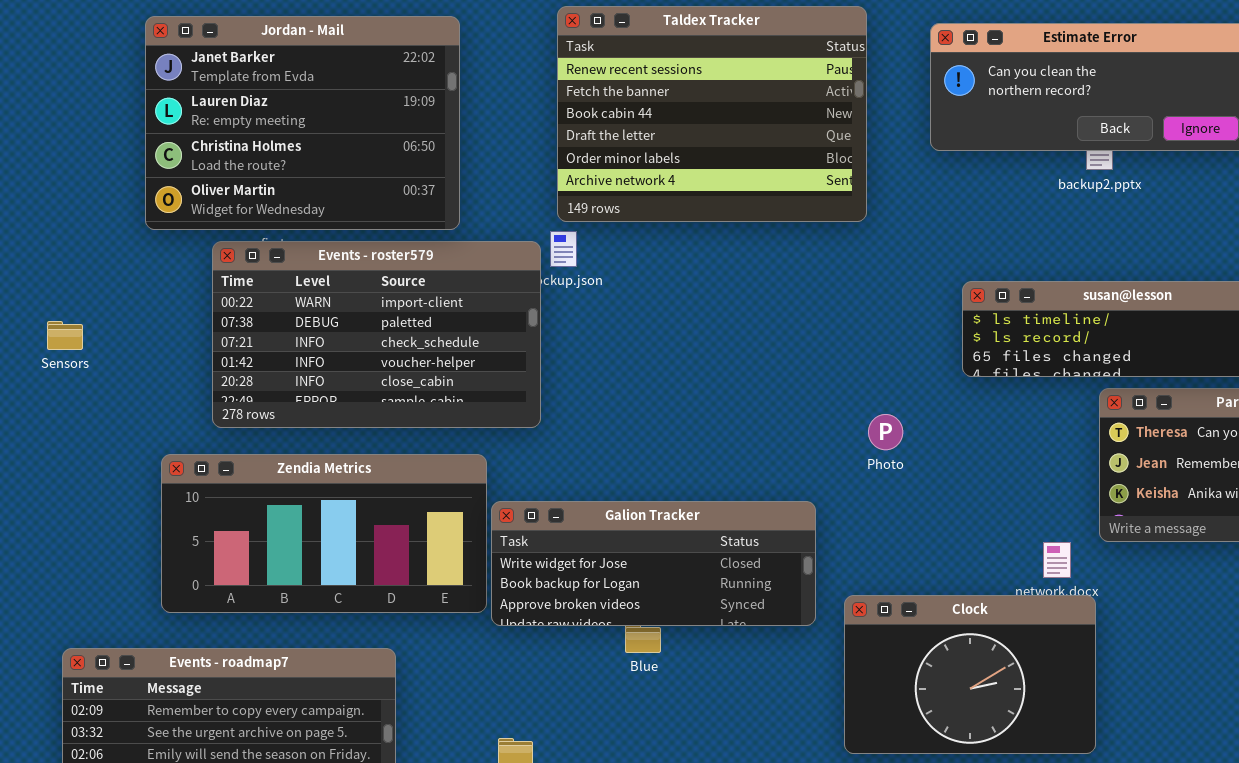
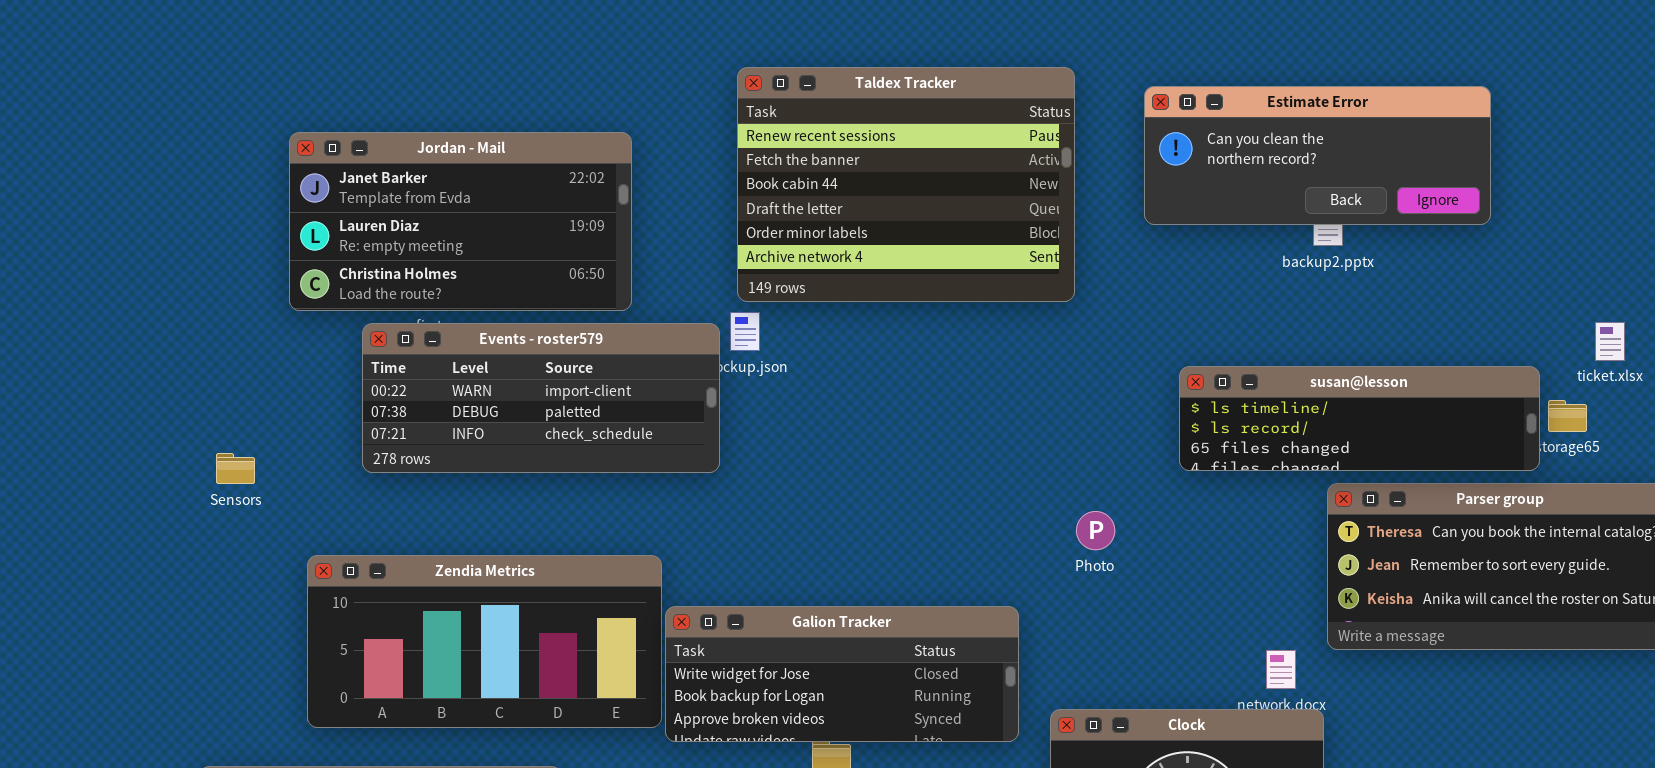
Jordan - Mail: [145,16,460,230] -> [289,132,632,311], resized
Events - roster579: [212,241,541,428] -> [362,323,720,473], resized
Sensors: [47,321,83,350] -> [216,453,255,484], moved

